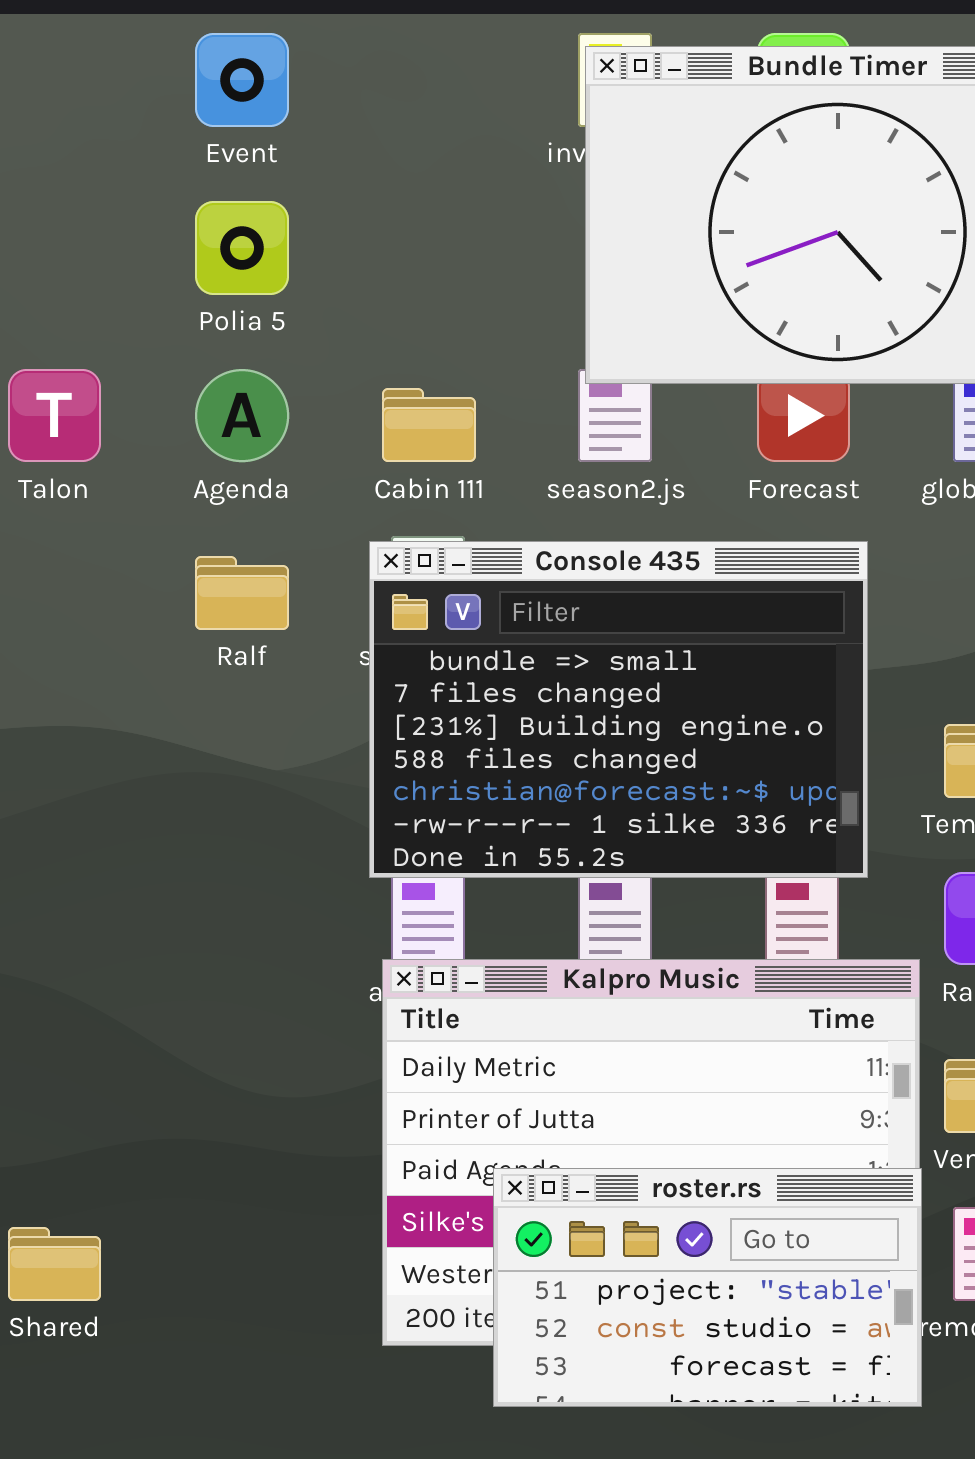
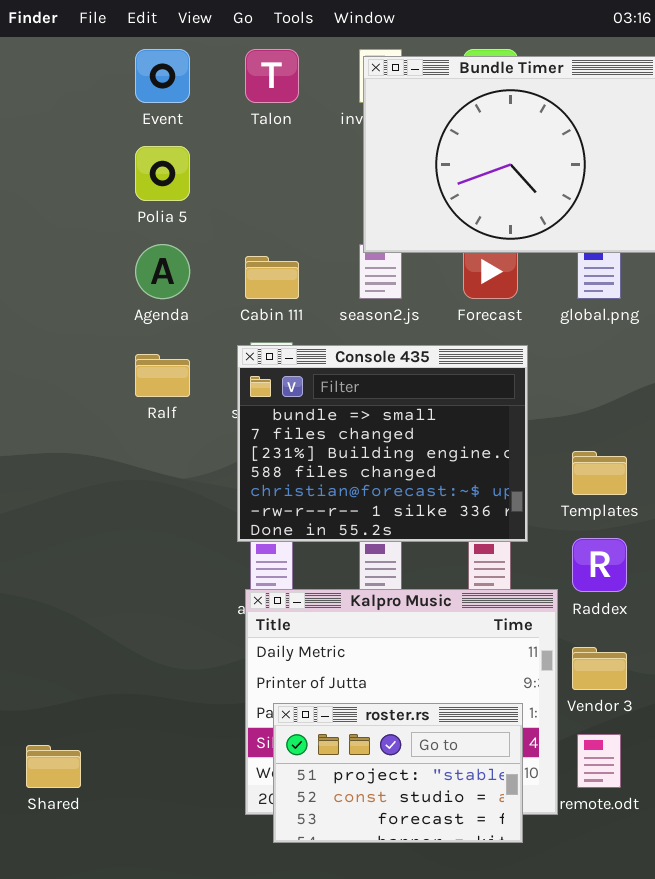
Talon: [8,369,101,462] -> [245,49,299,103], moved
roster.rs: [493,1168,922,1407] -> [273,703,523,843], moved

